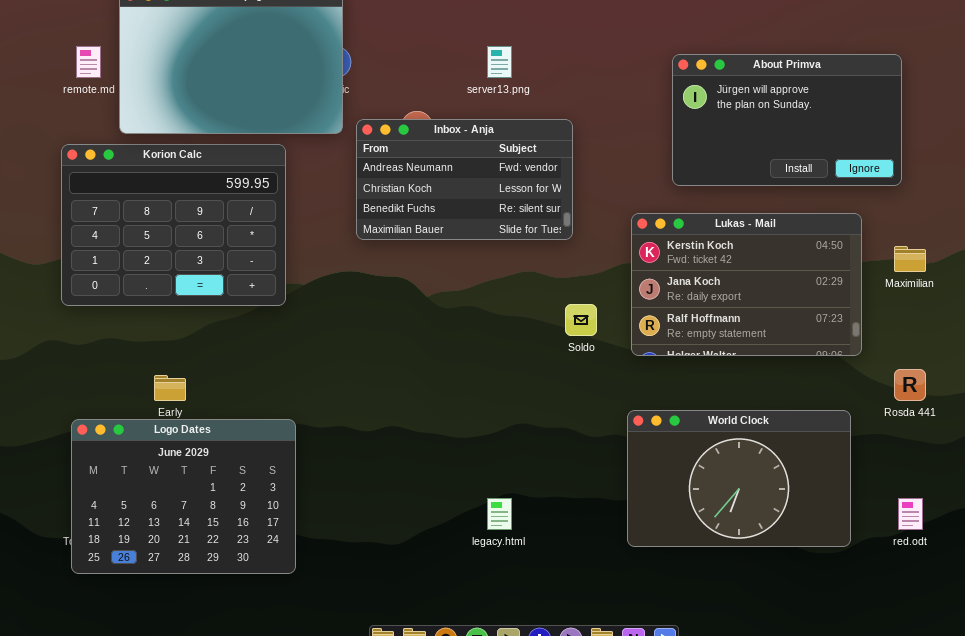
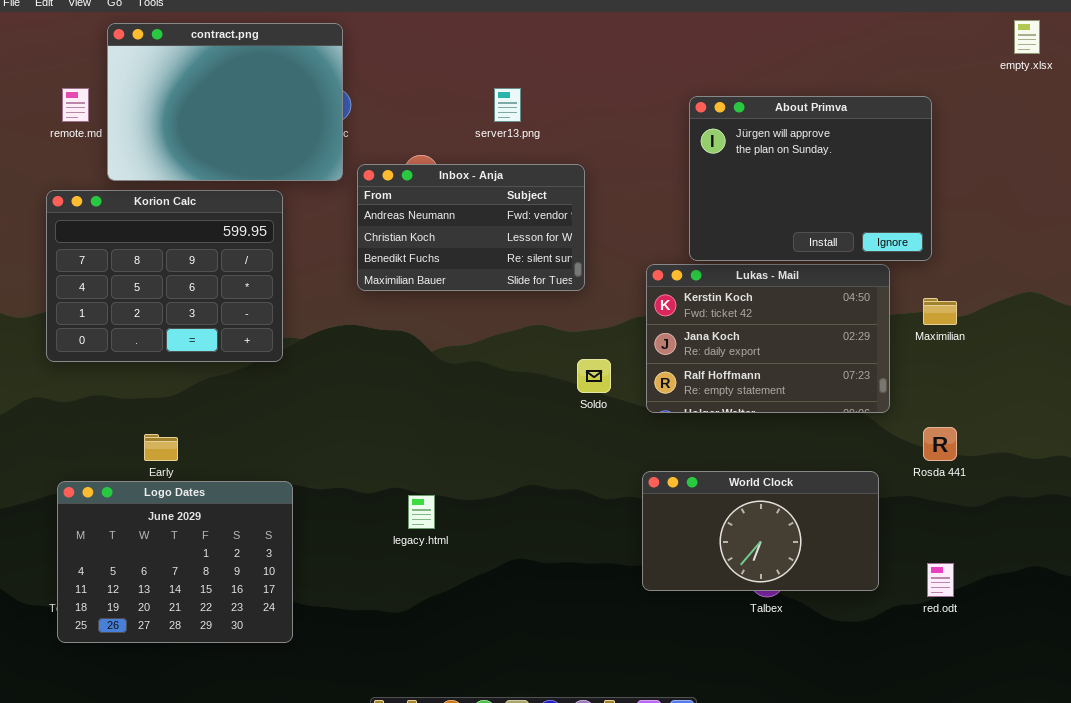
About Primva: [672,54,902,186] -> [689,96,932,261], resized
World Clock: [627,410,851,547] -> [642,471,879,591], resized
legacy.html: [487,498,512,530] -> [408,495,435,529], moved

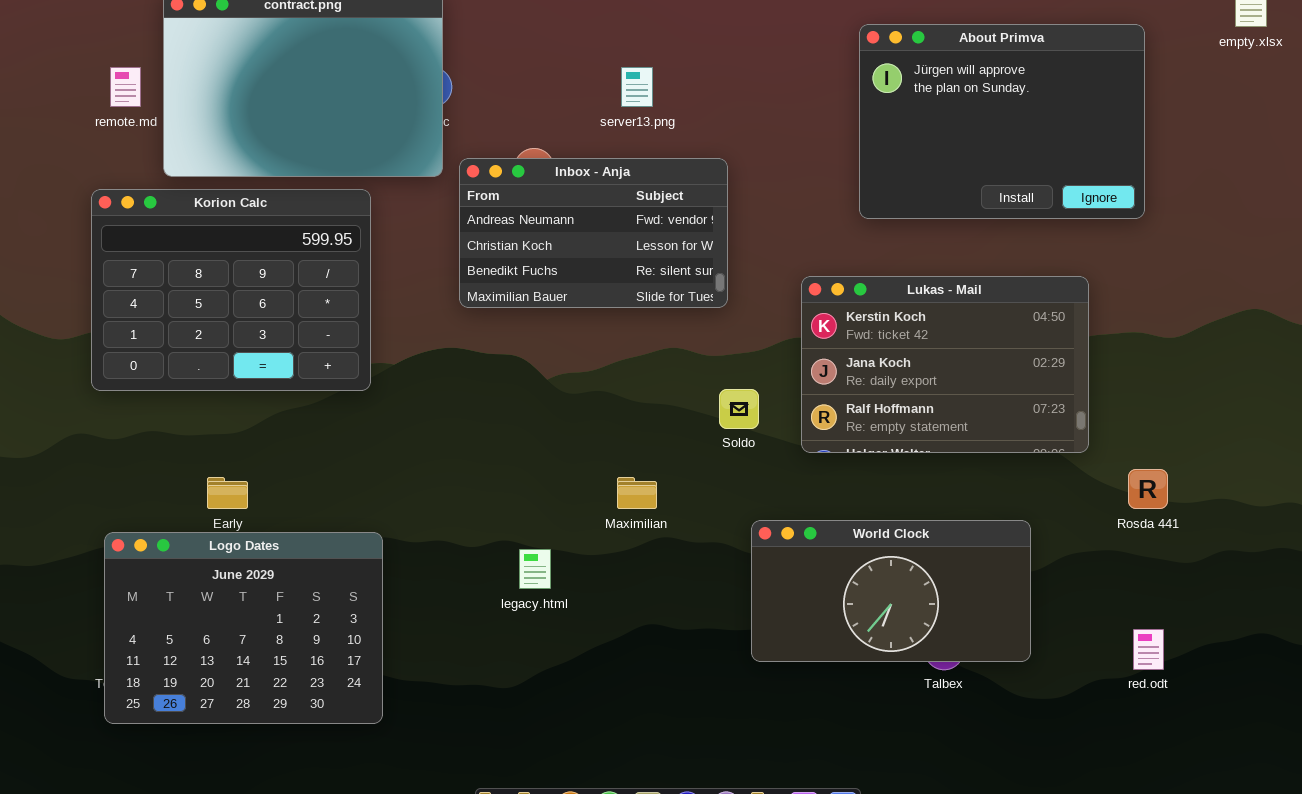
About Primva: [689,96,932,261] -> [859,24,1145,219], moved
Maximilian: [923,298,957,325] -> [617,477,657,509], moved
World Clock: [642,471,879,591] -> [751,520,1031,662], moved

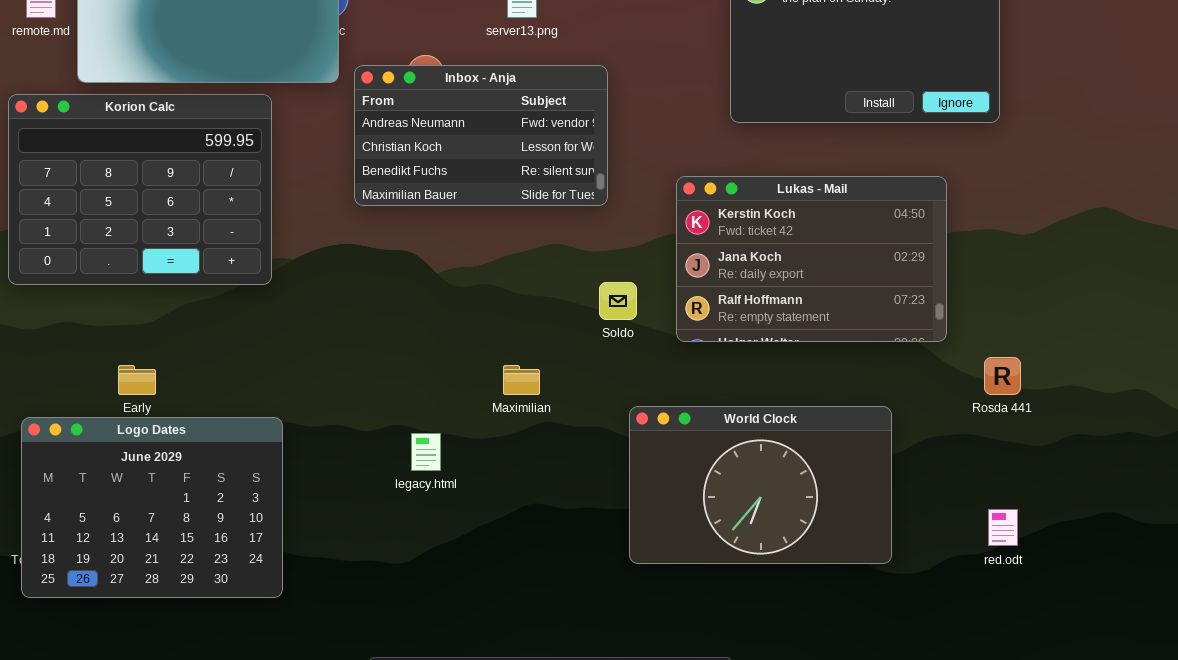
World Clock: [751,520,1031,662] -> [629,406,892,564], resized

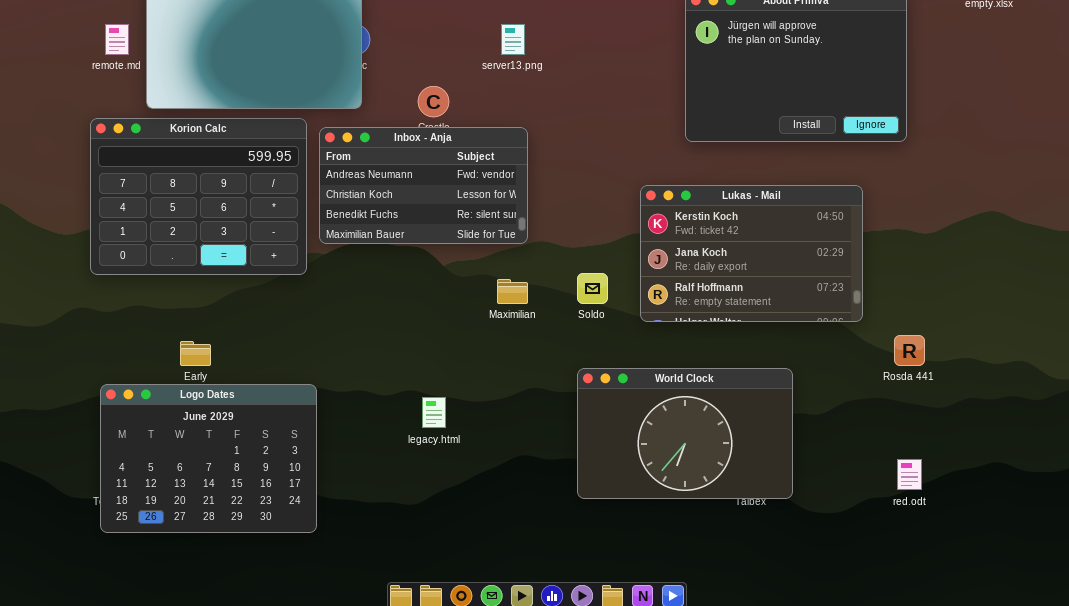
Inbox - Anja: [354,65,608,206] -> [319,127,528,244], moved
Maximilian: [503,365,540,395] -> [497,279,528,304], moved
World Clock: [629,406,892,564] -> [577,368,793,499], moved

